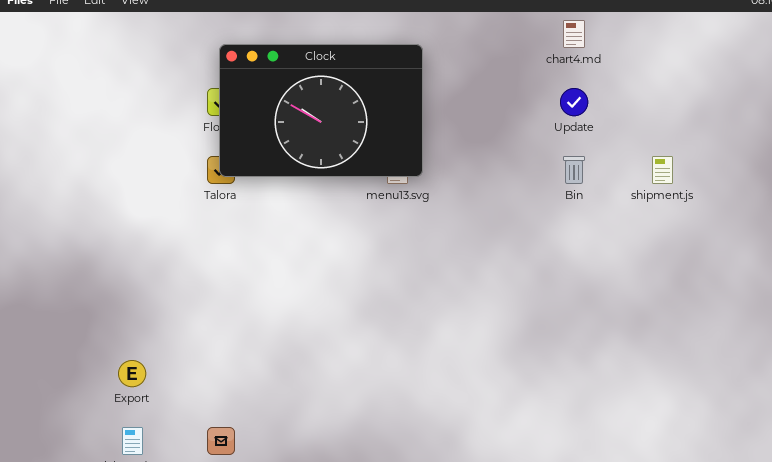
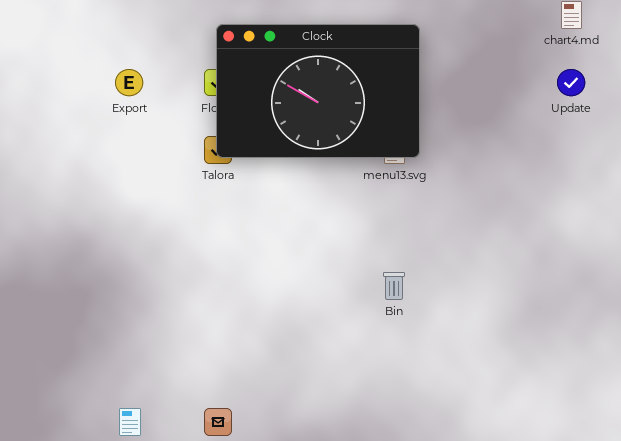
Bin: [563,156,585,184] -> [383,272,405,300], moved
Export: [118,360,146,387] -> [115,69,143,96], moved

